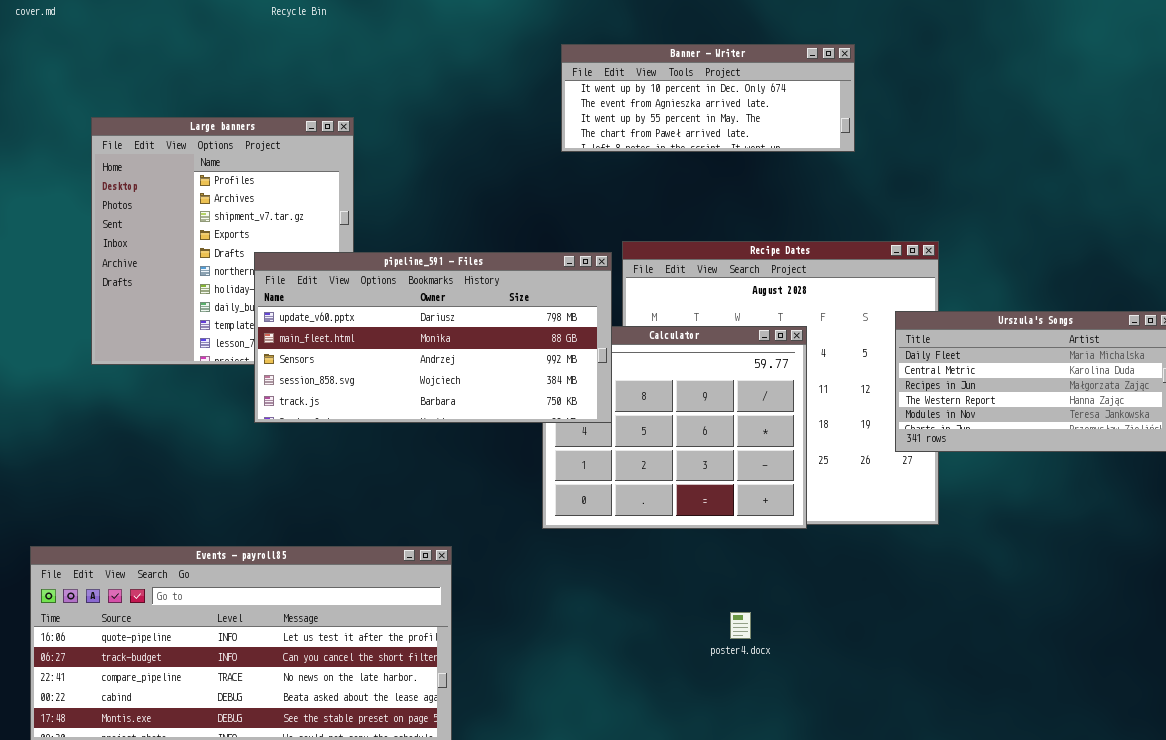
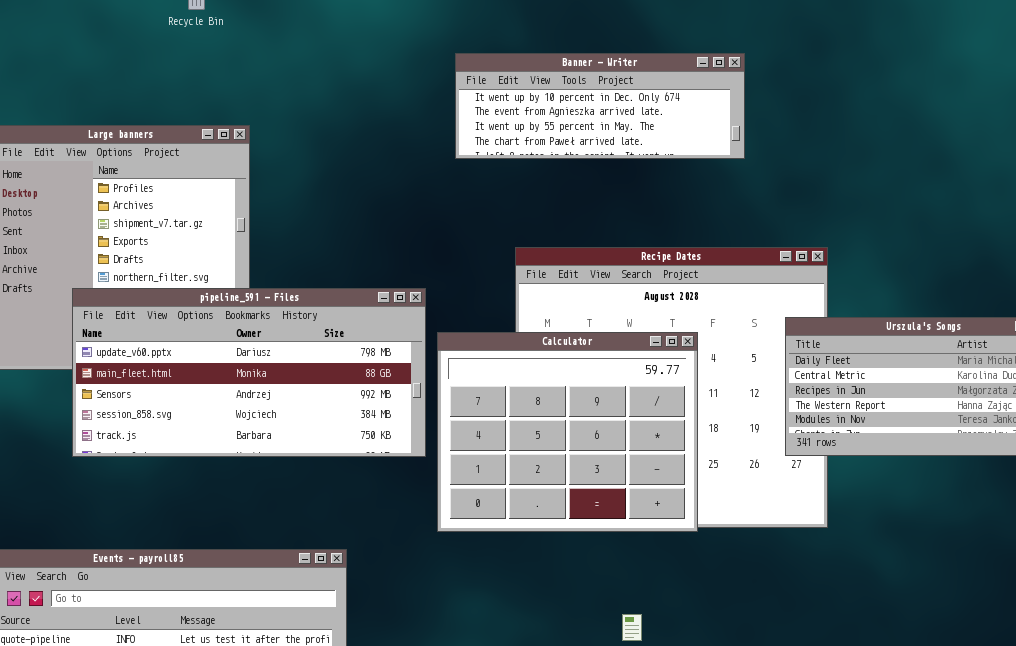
pipeline_591 - Files: [254,252,612,423] -> [72,288,426,457], moved

